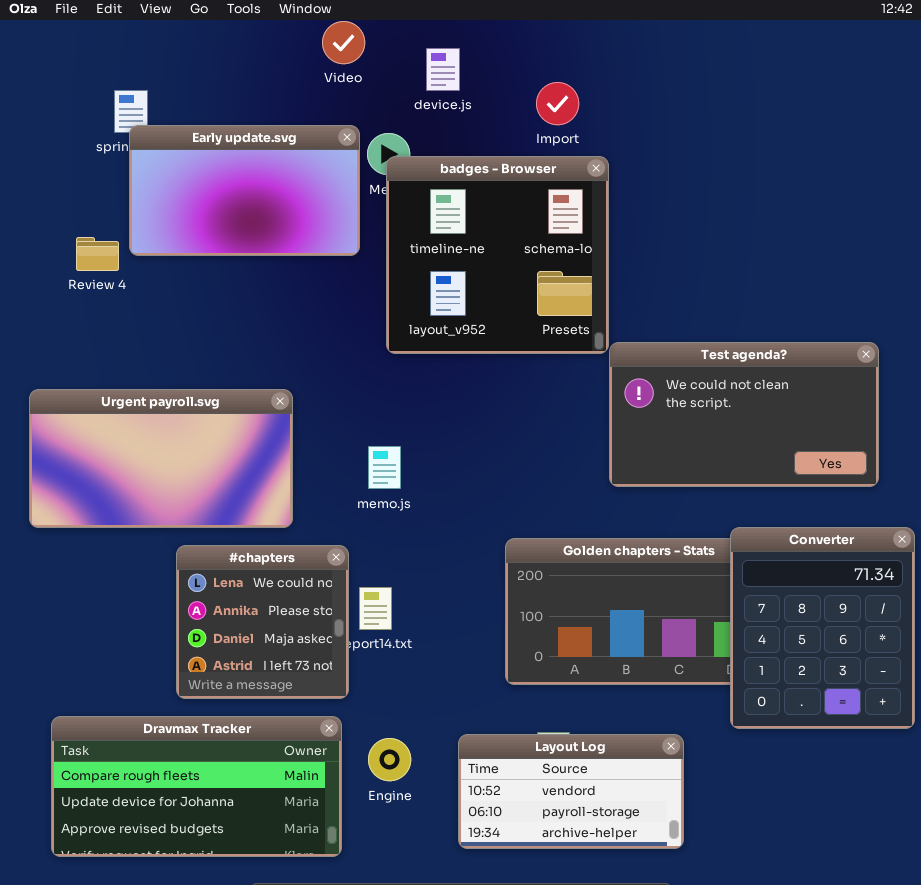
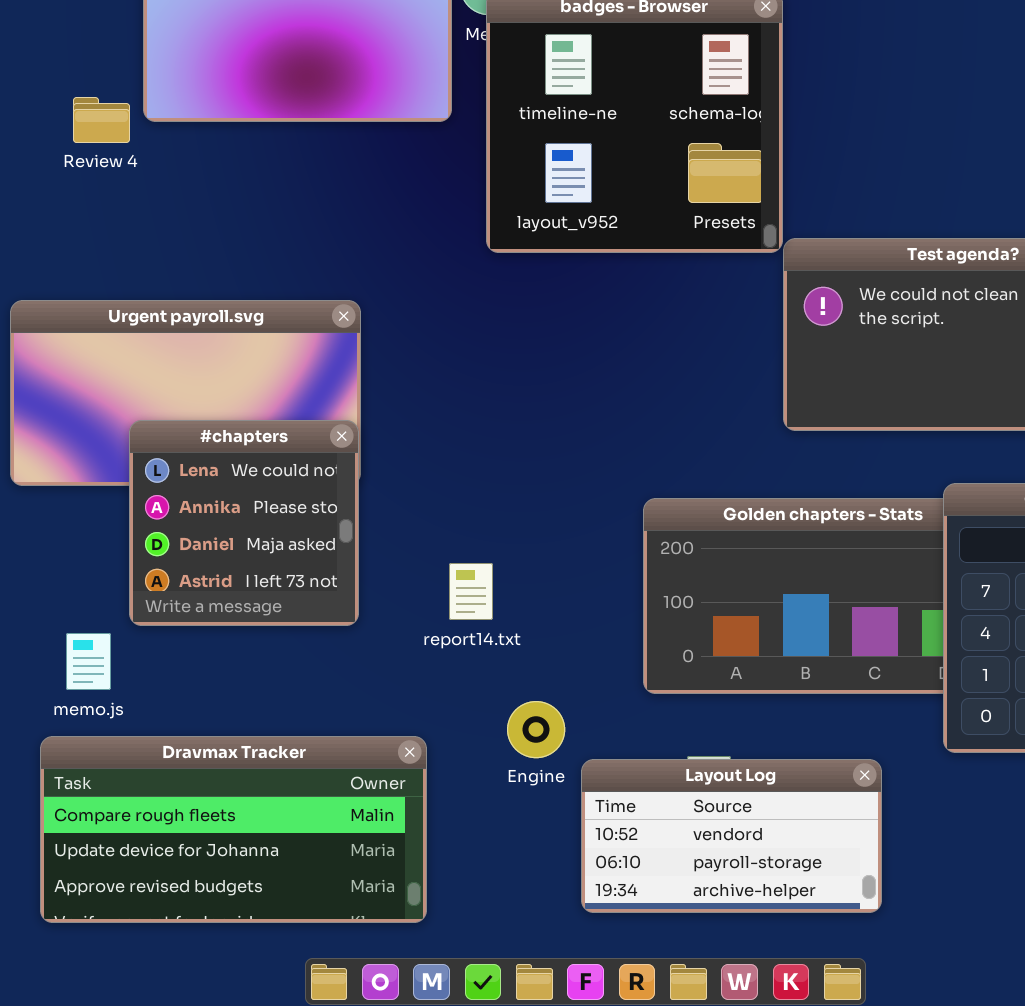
memo.js: [368,446,401,489] -> [66,633,111,690], moved
#chapters: [176,545,349,699] -> [129,420,359,626], moved
Engine: [368,738,411,781] -> [507,701,565,758], moved

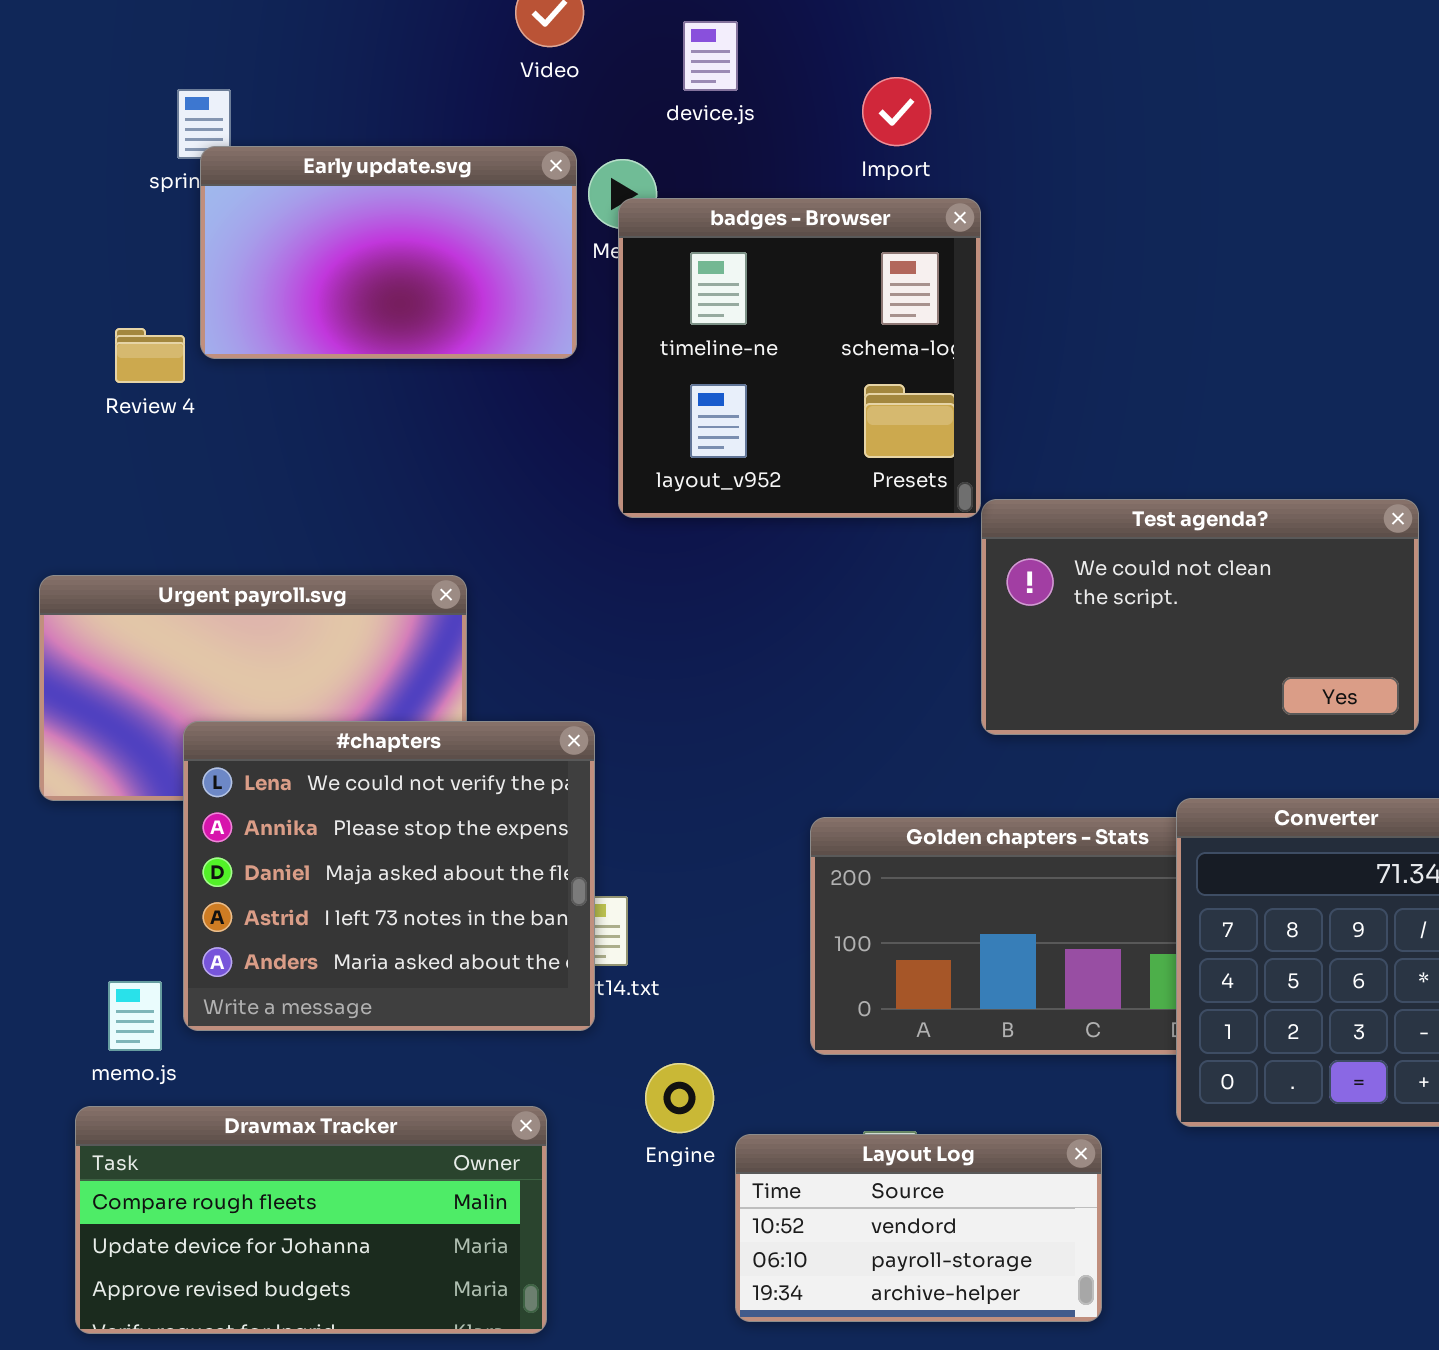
#chapters: [129,420,359,626] -> [183,721,595,1031], resized

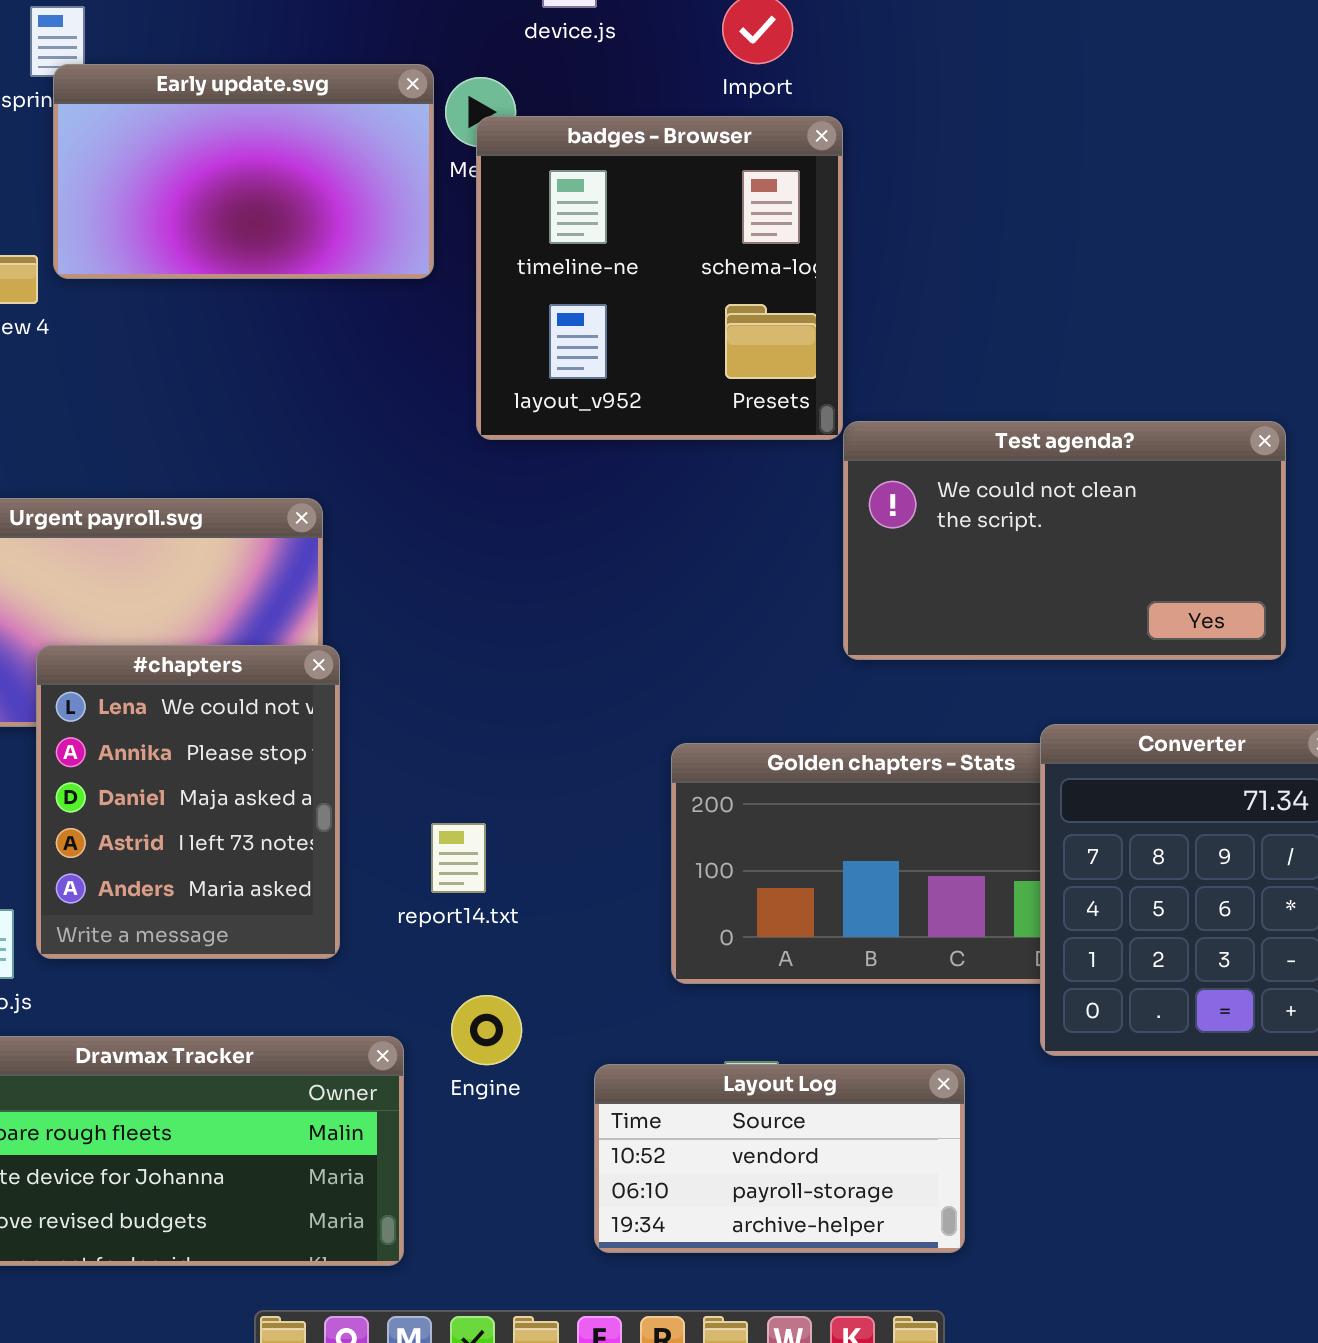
#chapters: [183,721,595,1031] -> [36,645,340,959], resized
Engine: [645,1063,714,1133] -> [451,995,522,1065], moved

